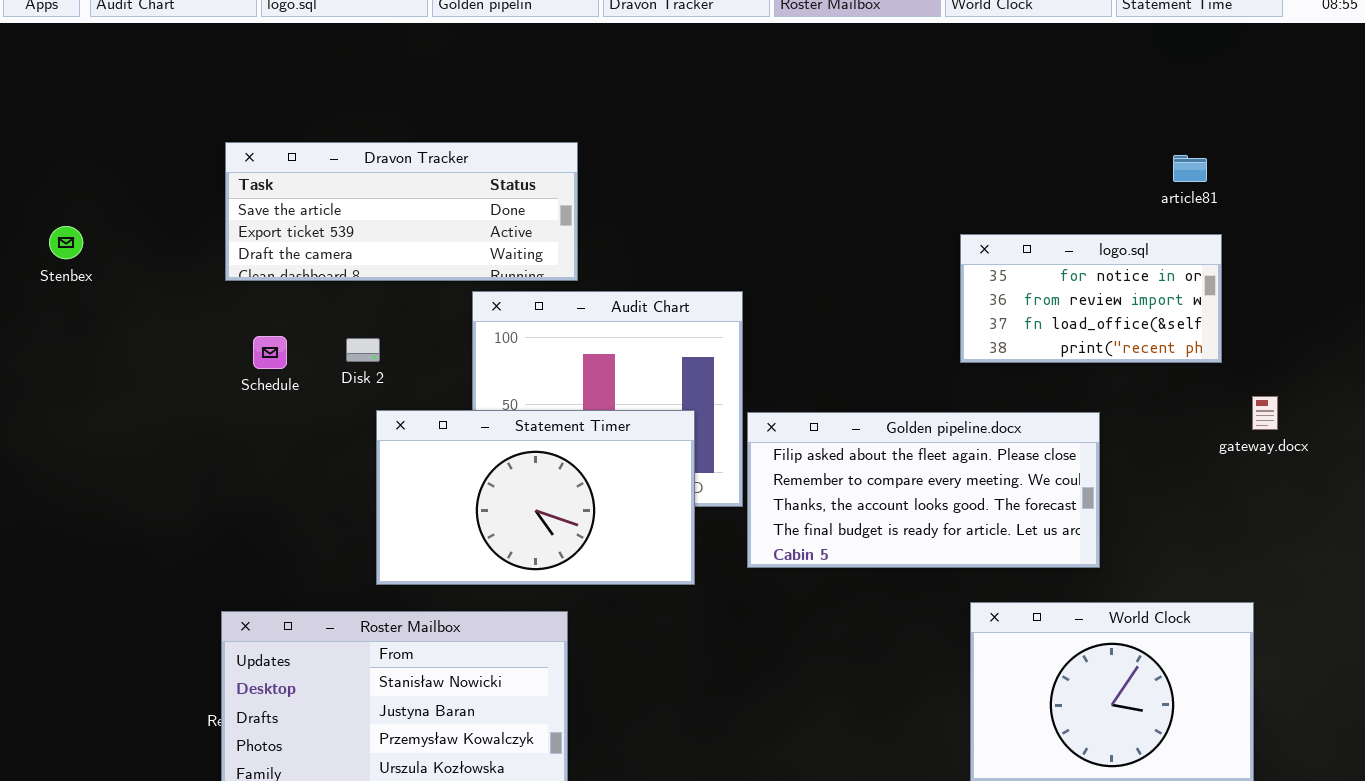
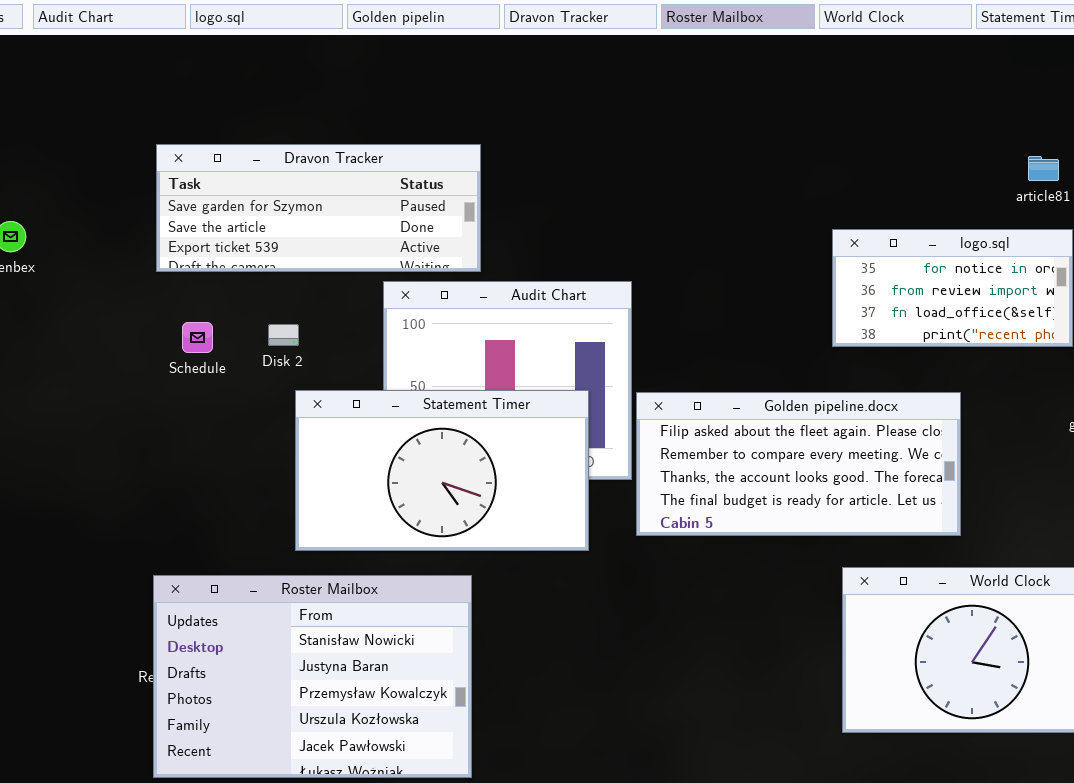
Dravon Tracker: [225,142,578,281] -> [156,144,481,272], scrolled up 1 row

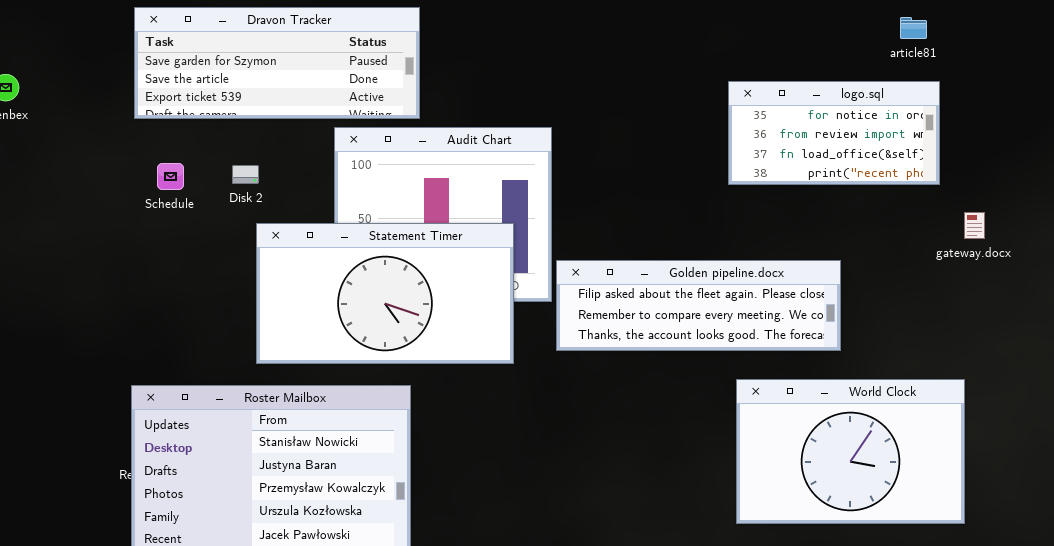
Golden pipeline.docx: [636,392,961,536] -> [556,260,841,351], resized

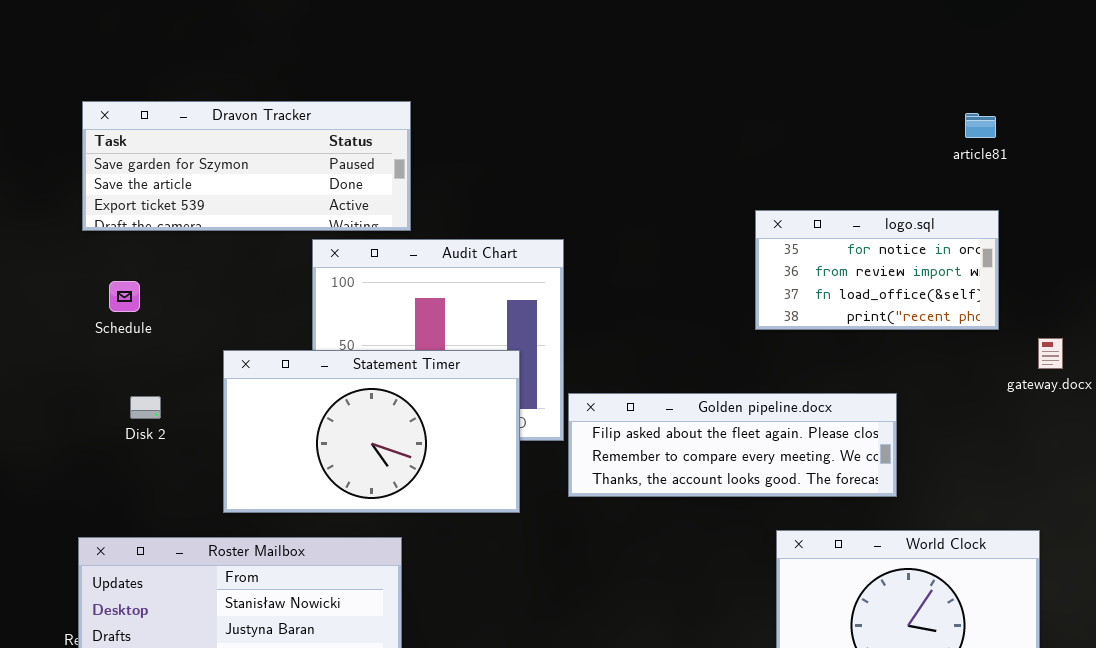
logo.sql: [728,81,940,185] -> [755,210,999,330], moved
Disk 2: [232,165,259,184] -> [130,396,161,419], moved

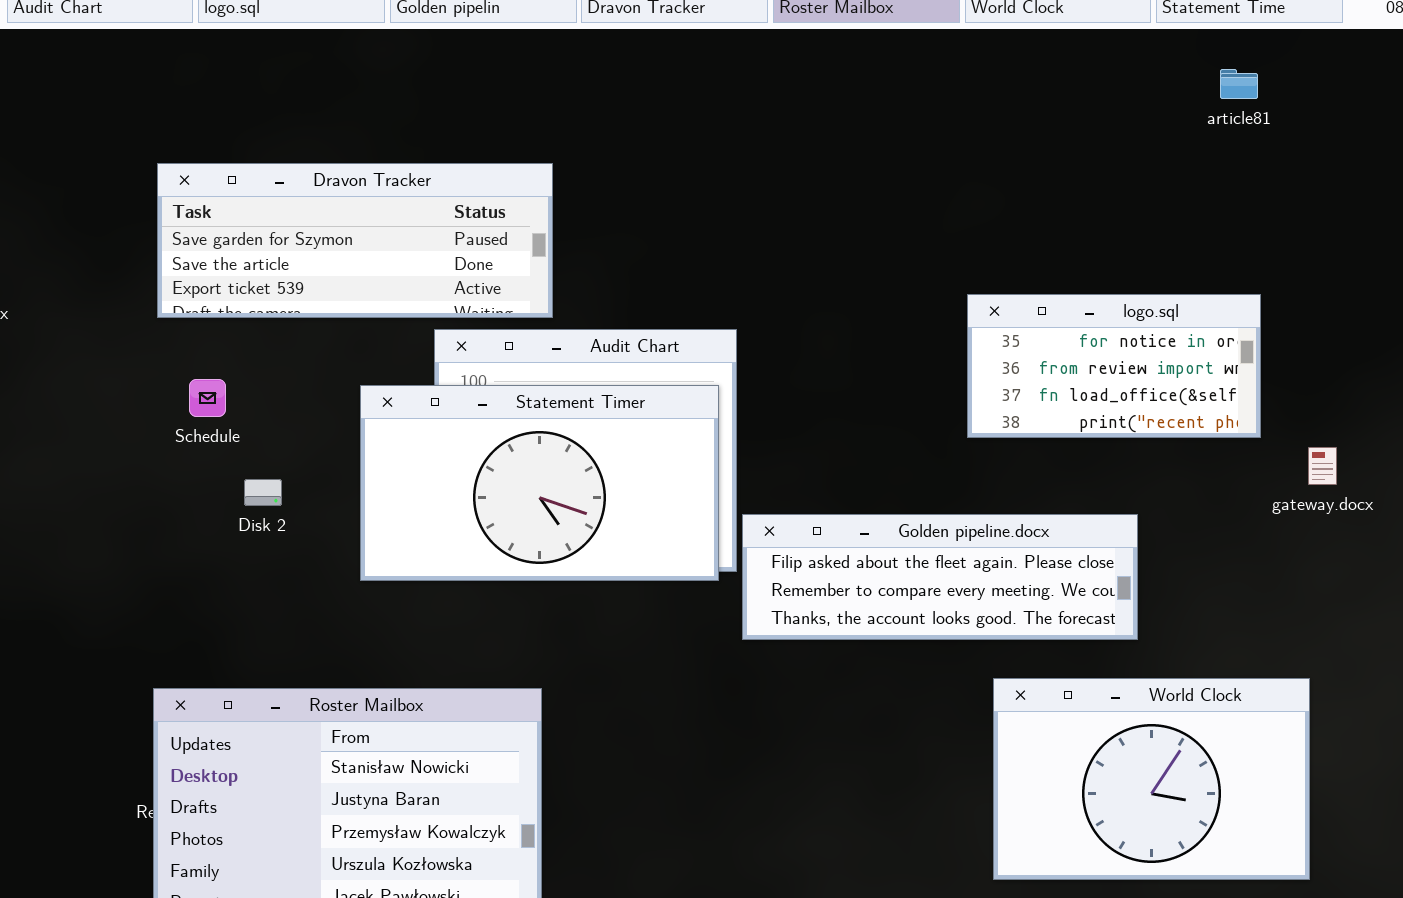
article81: [965,113,996,138] -> [1220,69,1258,99], moved
Statement Timer: [223,350,520,513] -> [360,385,719,581], moved
Disk 2: [130,396,161,419] -> [244,479,282,506], moved

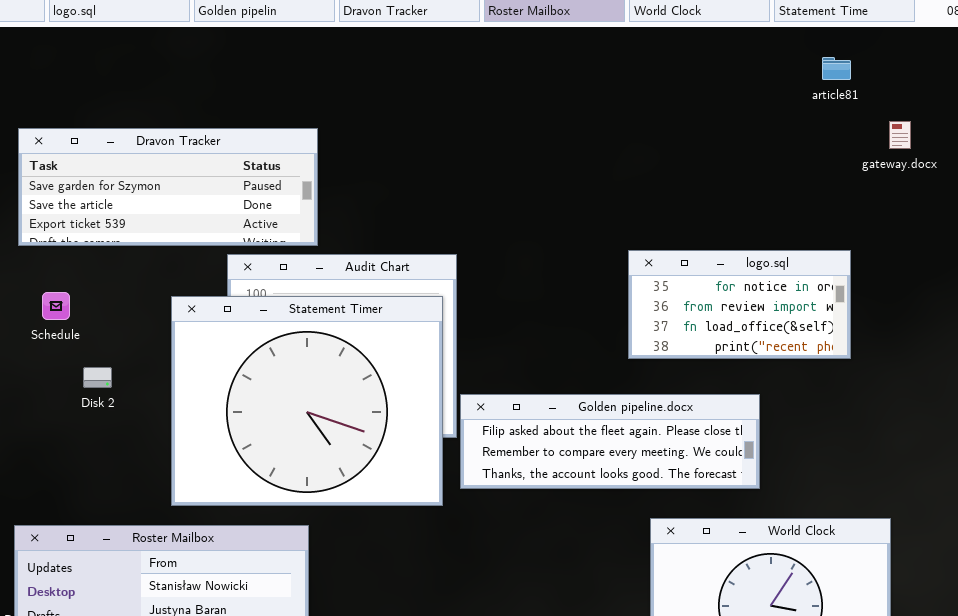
logo.sql: [967,294,1261,438] -> [628,250,851,359], moved
Statement Timer: [360,385,719,581] -> [171,296,443,506], resized
gateway.docx: [1308,447,1337,485] -> [889,121,911,149], moved

